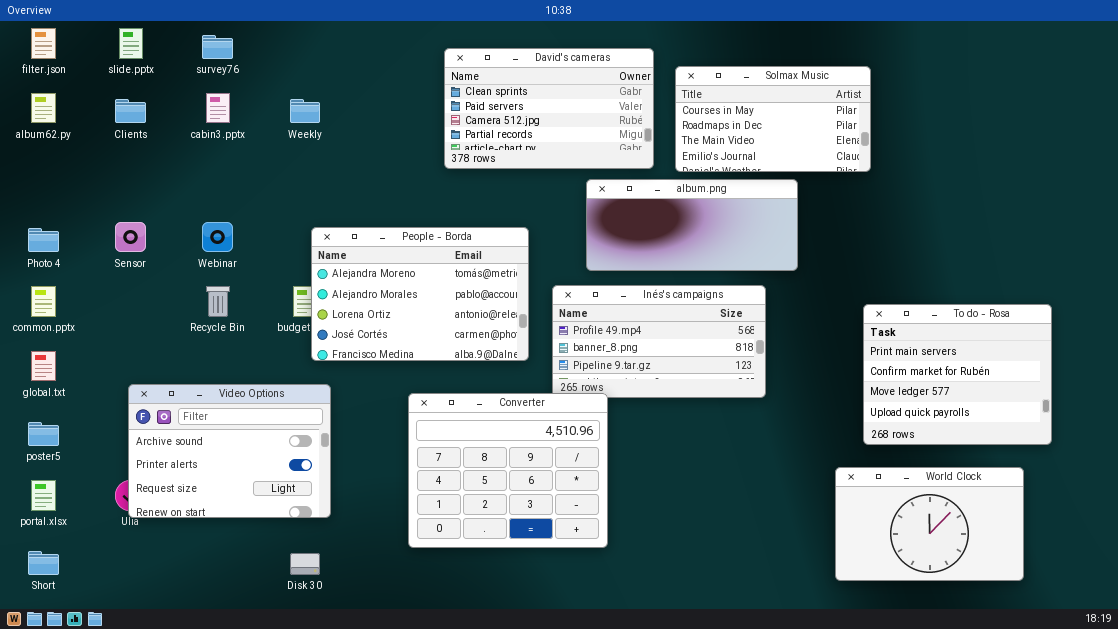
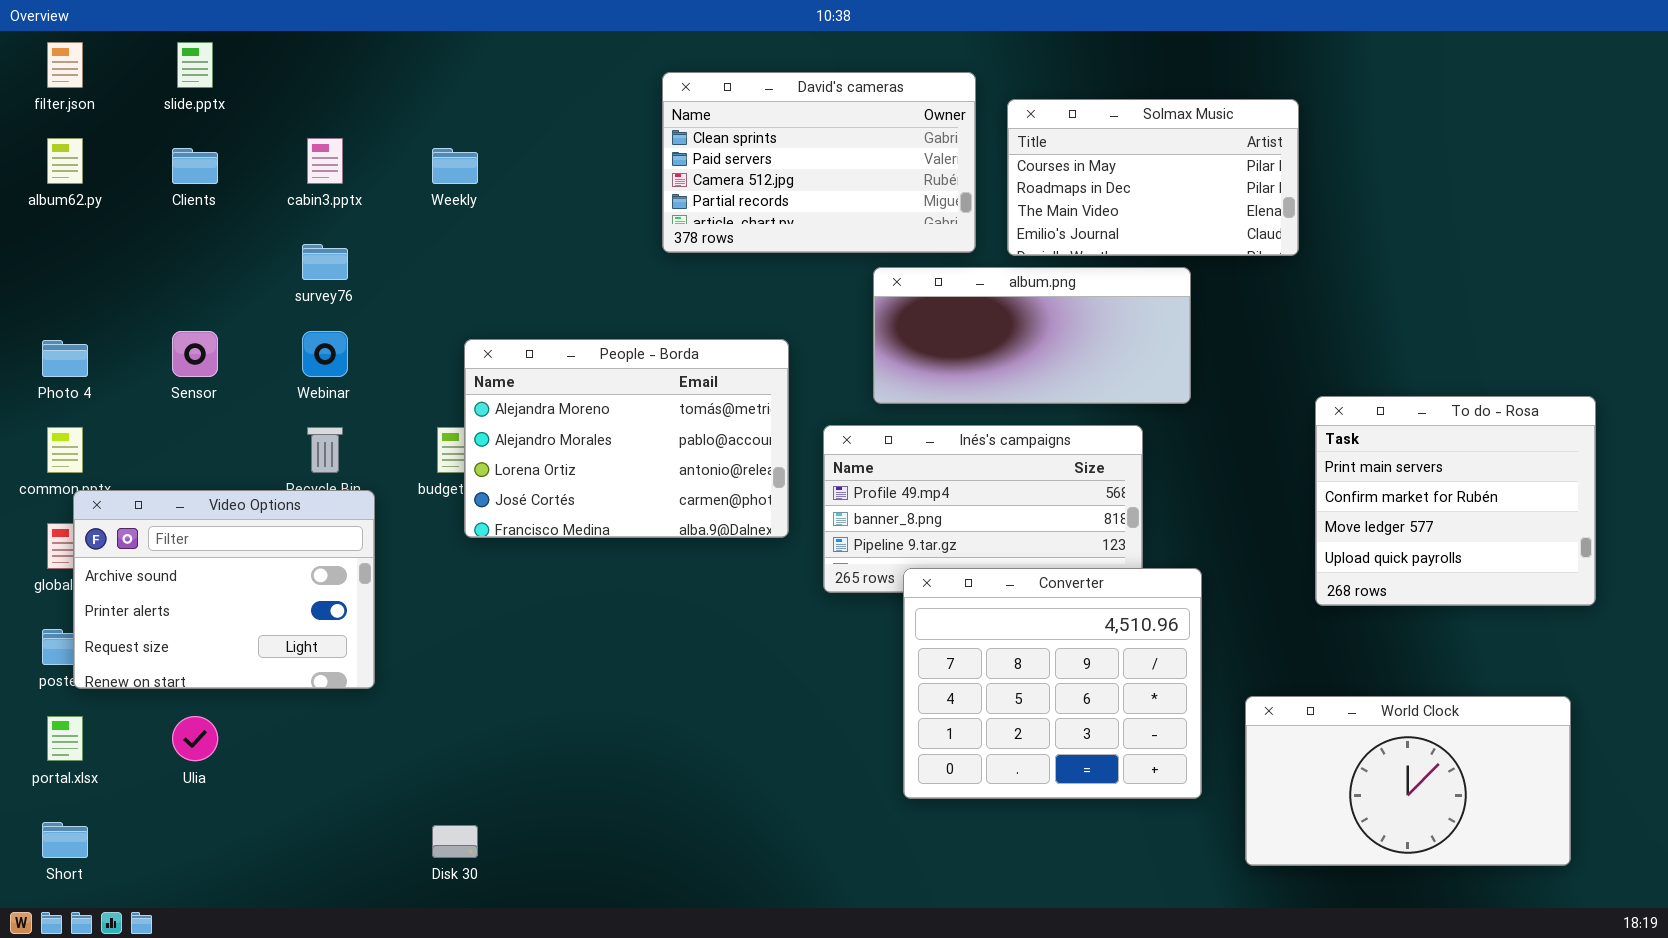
survey76: [202,35,233,59] -> [302,244,348,280], moved
To do - Rosa: [863,304,1052,445] -> [1315,396,1596,606], moved
Video Options: [128,384,331,518] -> [73,490,375,689], moved
Converter: [408,393,608,548] -> [903,568,1202,799], moved
World Clock: [835,467,1024,581] -> [1245,696,1571,866], resized

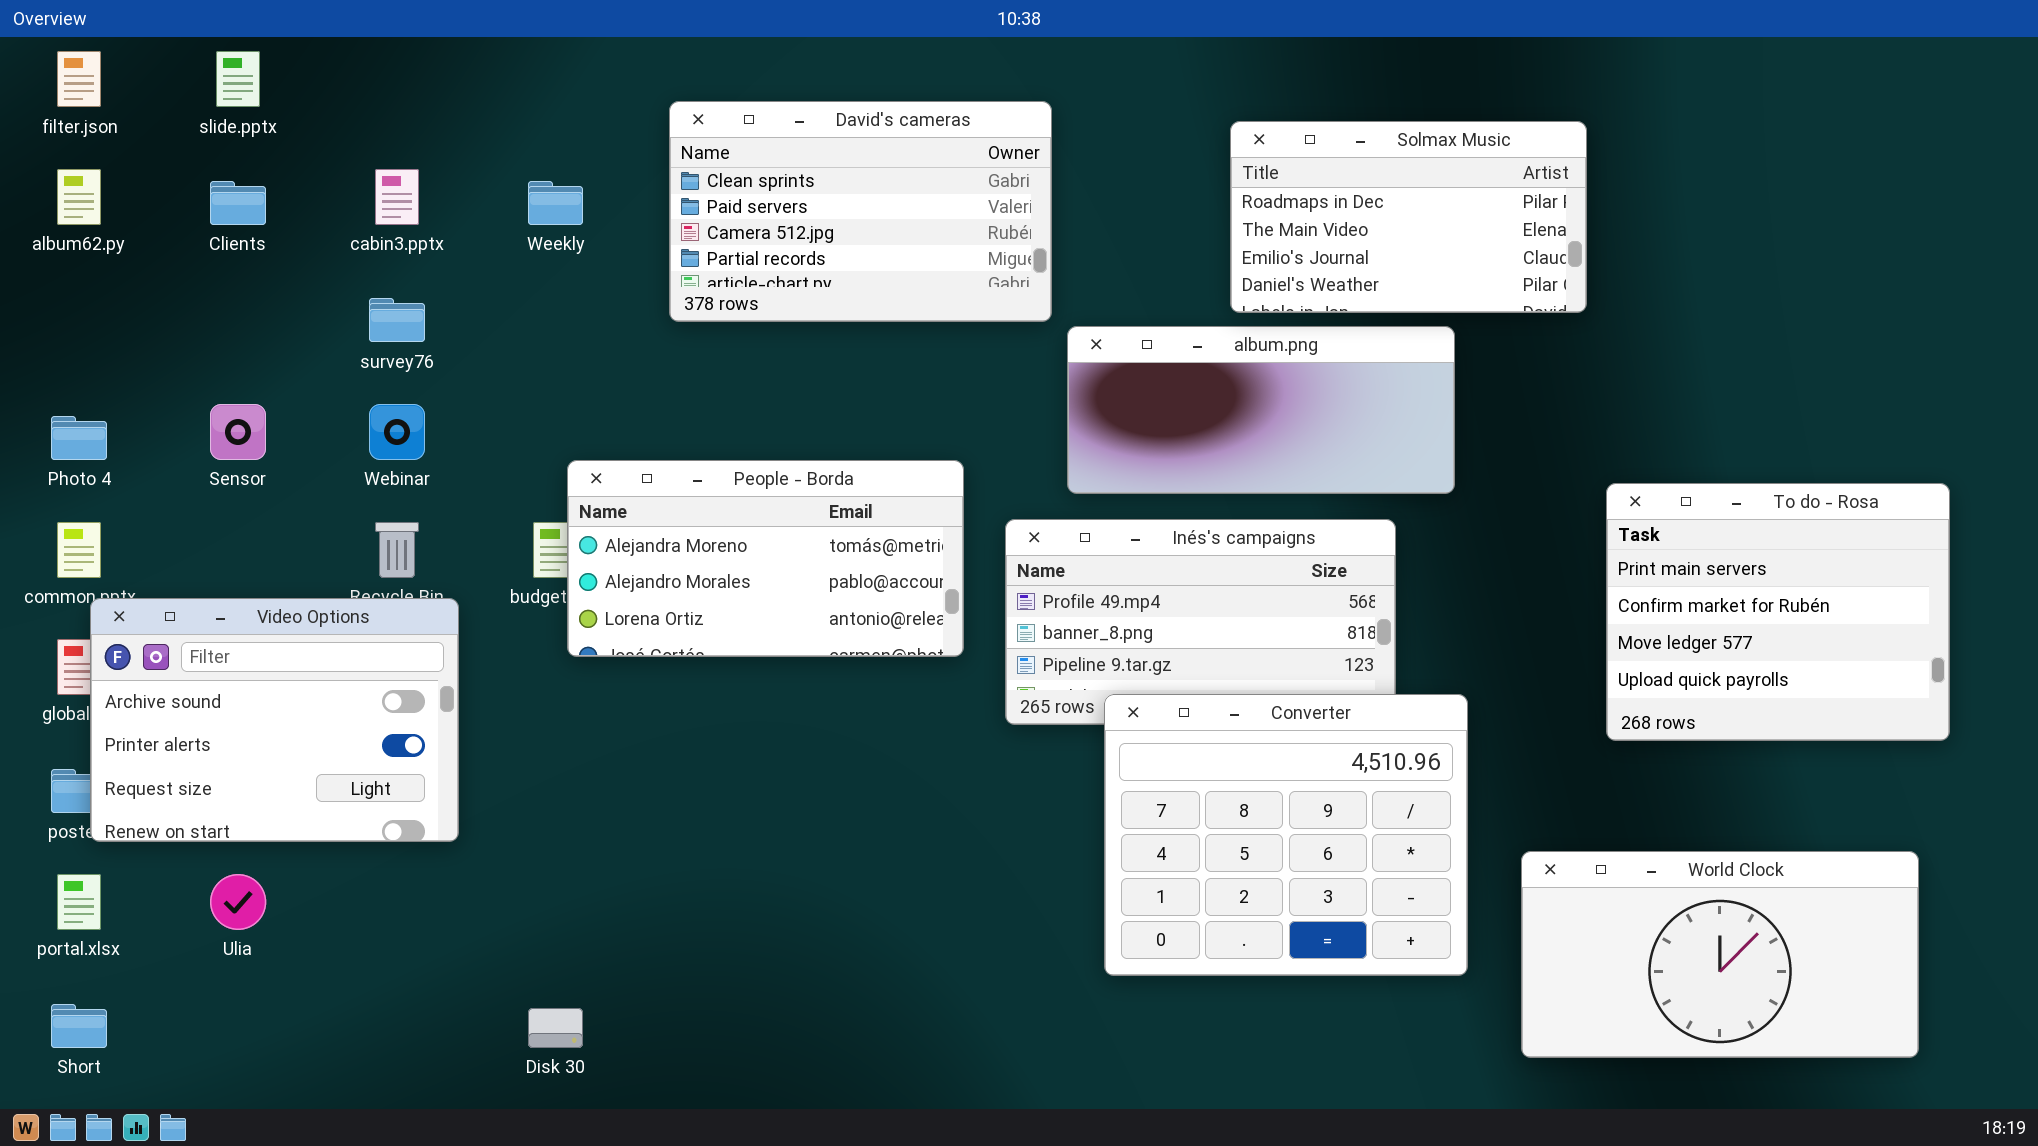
David's cameras: [662,72,976,253] -> [669,101,1052,322], moved
Solmax Music: [1007,99,1299,256] -> [1230,121,1587,313], scrolled down 1 row
People - Borda: [464,339,789,538] -> [567,460,964,657], resized

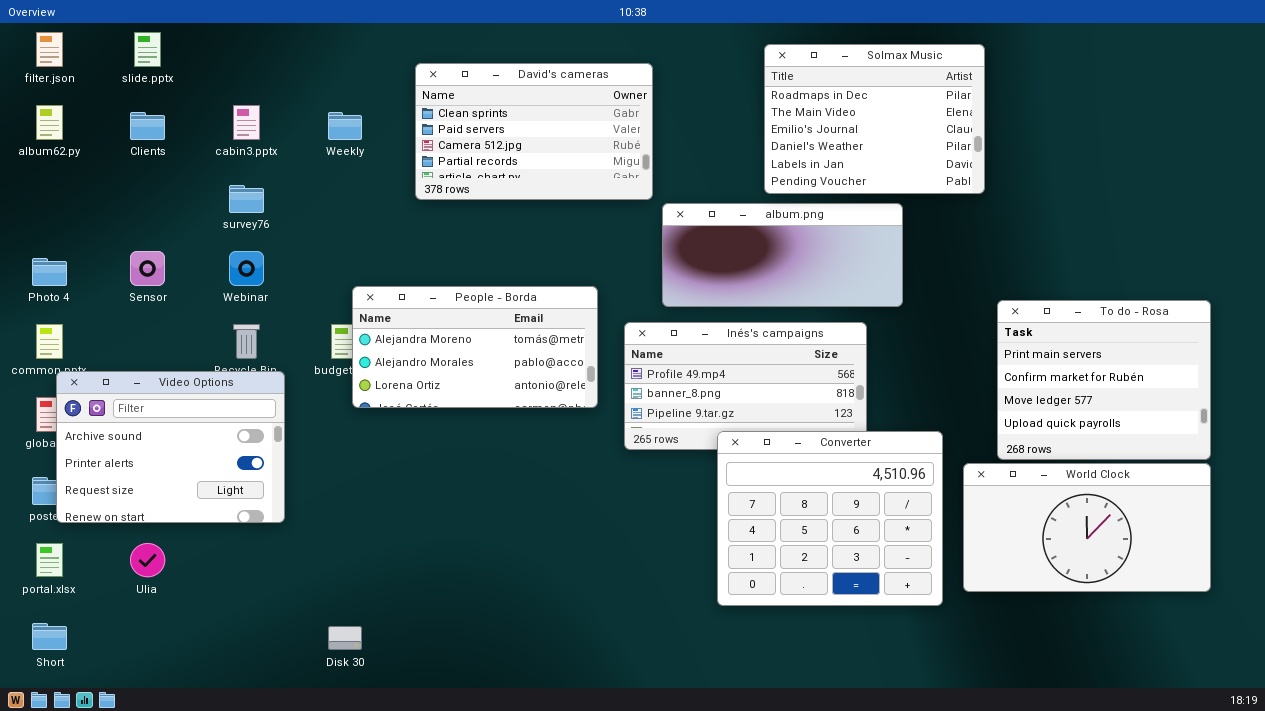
Solmax Music: [1230,121,1587,313] -> [764,44,985,194], resized
Converter: [1104,694,1468,976] -> [717,431,943,606], moved
World Clock: [1521,851,1919,1058] -> [963,463,1211,592], moved

